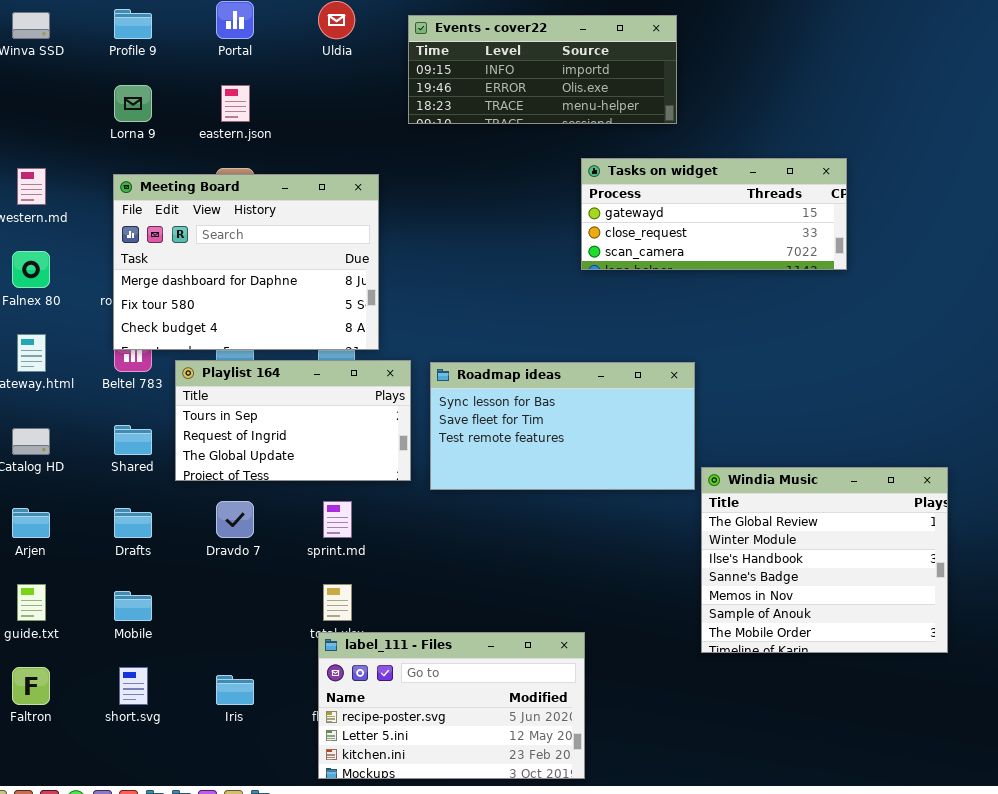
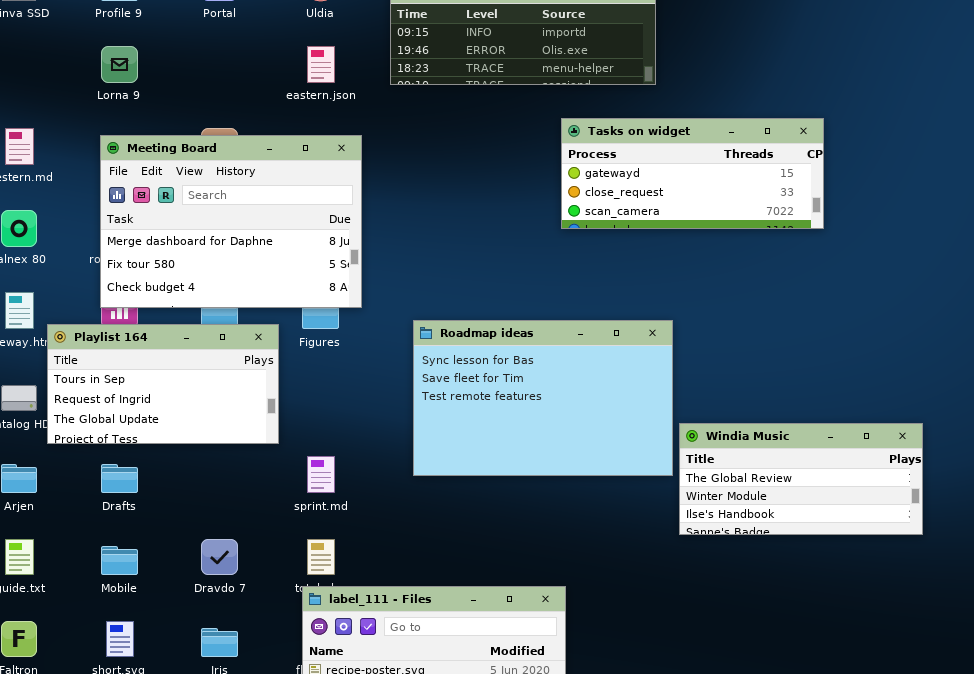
eastern.json: [221,85,250,122] -> [307,46,335,83], moved
Playlist 164: [175,360,411,481] -> [47,324,279,444], moved
Roadmap ideas: [430,362,695,490] -> [413,320,673,476], resized
Windia Music: [701,467,948,653] -> [679,423,923,535], resized
Dravdo 7: [216,501,254,538] -> [201,539,238,575], moved

